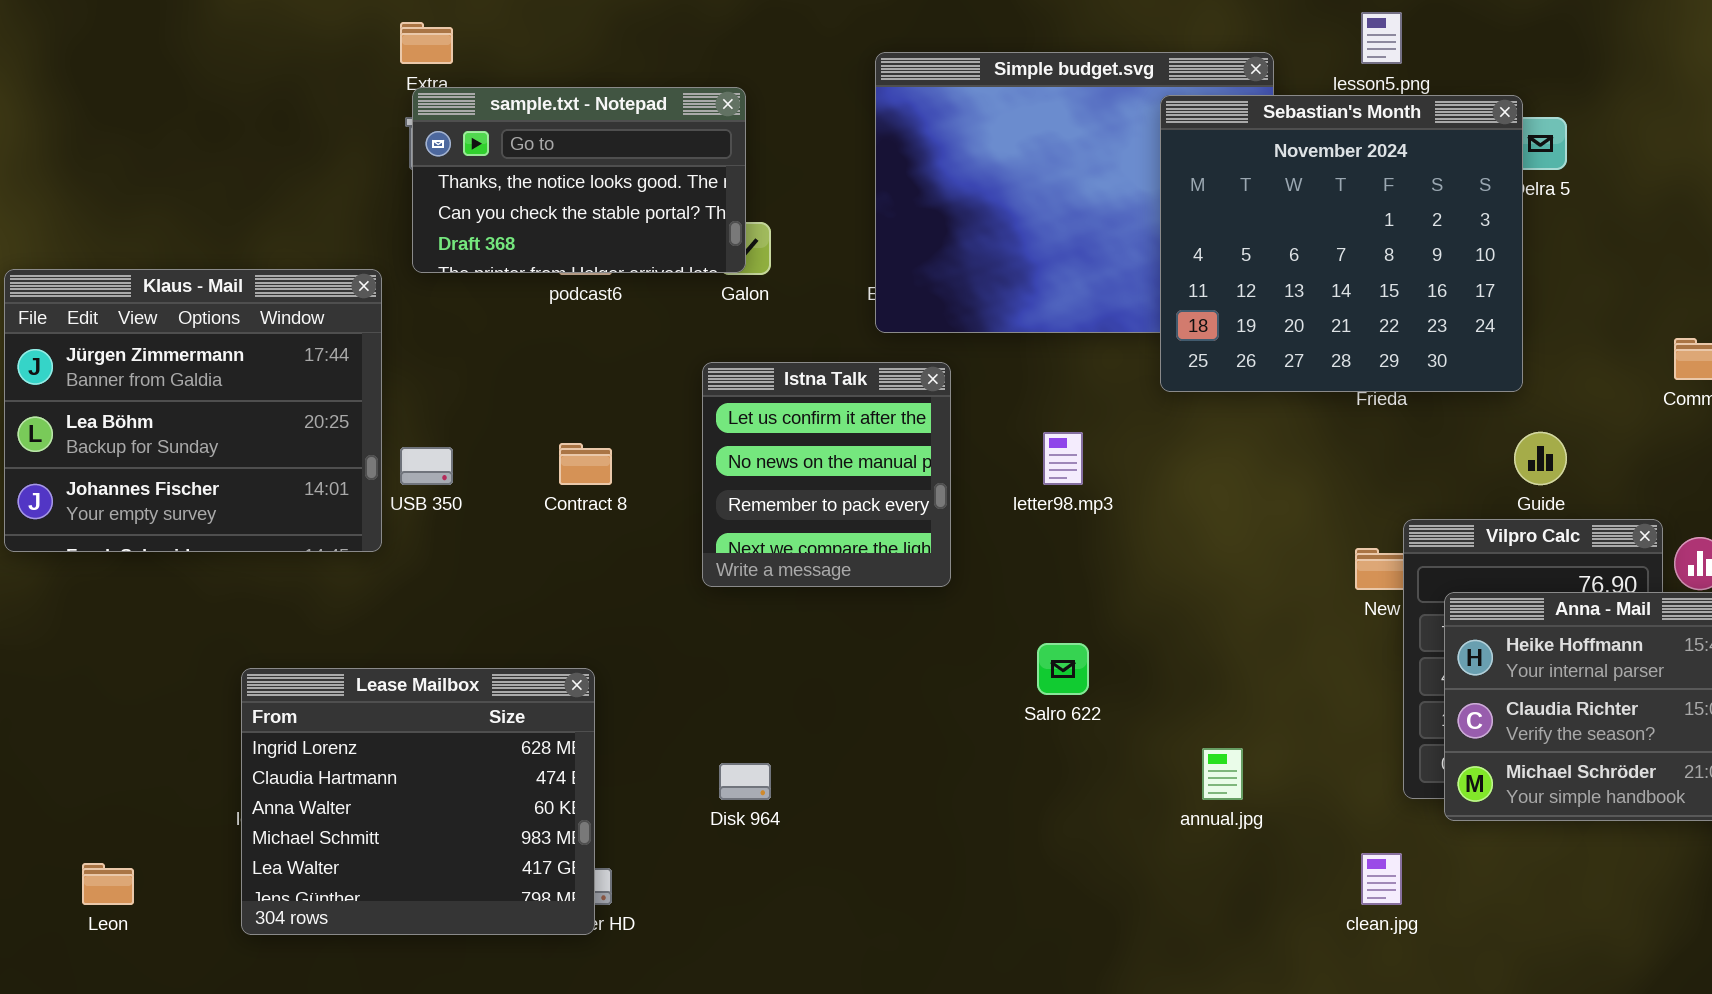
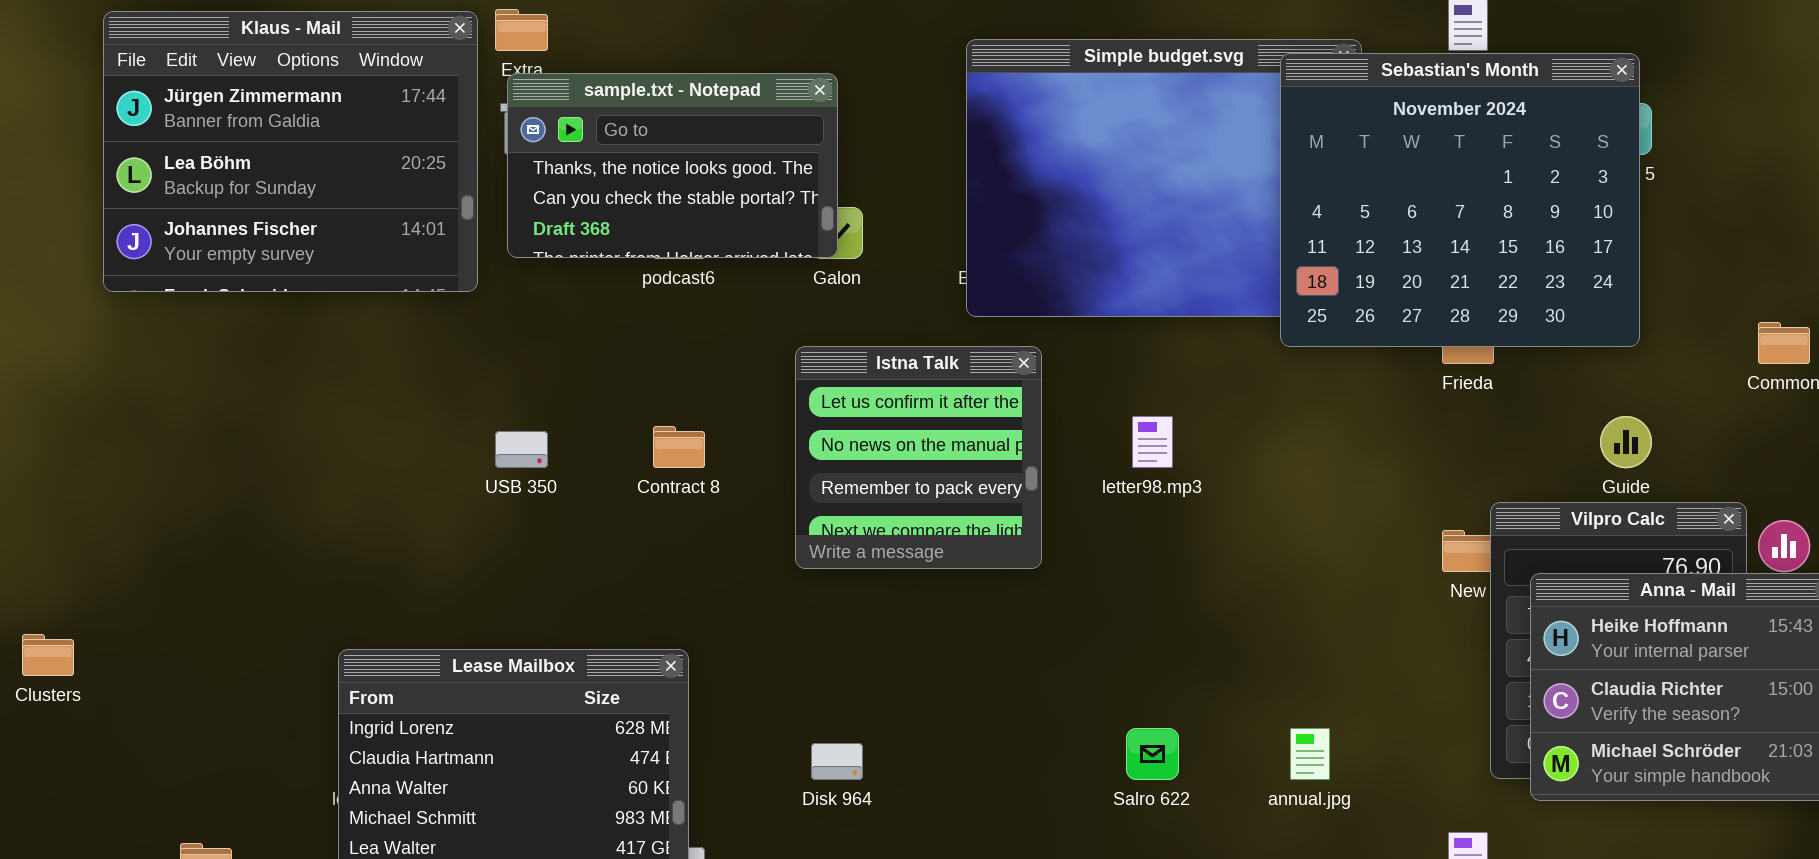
Sebastian's Month: [1160,95,1523,392] -> [1280,53,1640,347], moved
Klaus - Mail: [4,269,382,552] -> [103,11,478,292], moved
Salro 622: [1037,643,1089,695] -> [1126,728,1179,780], moved

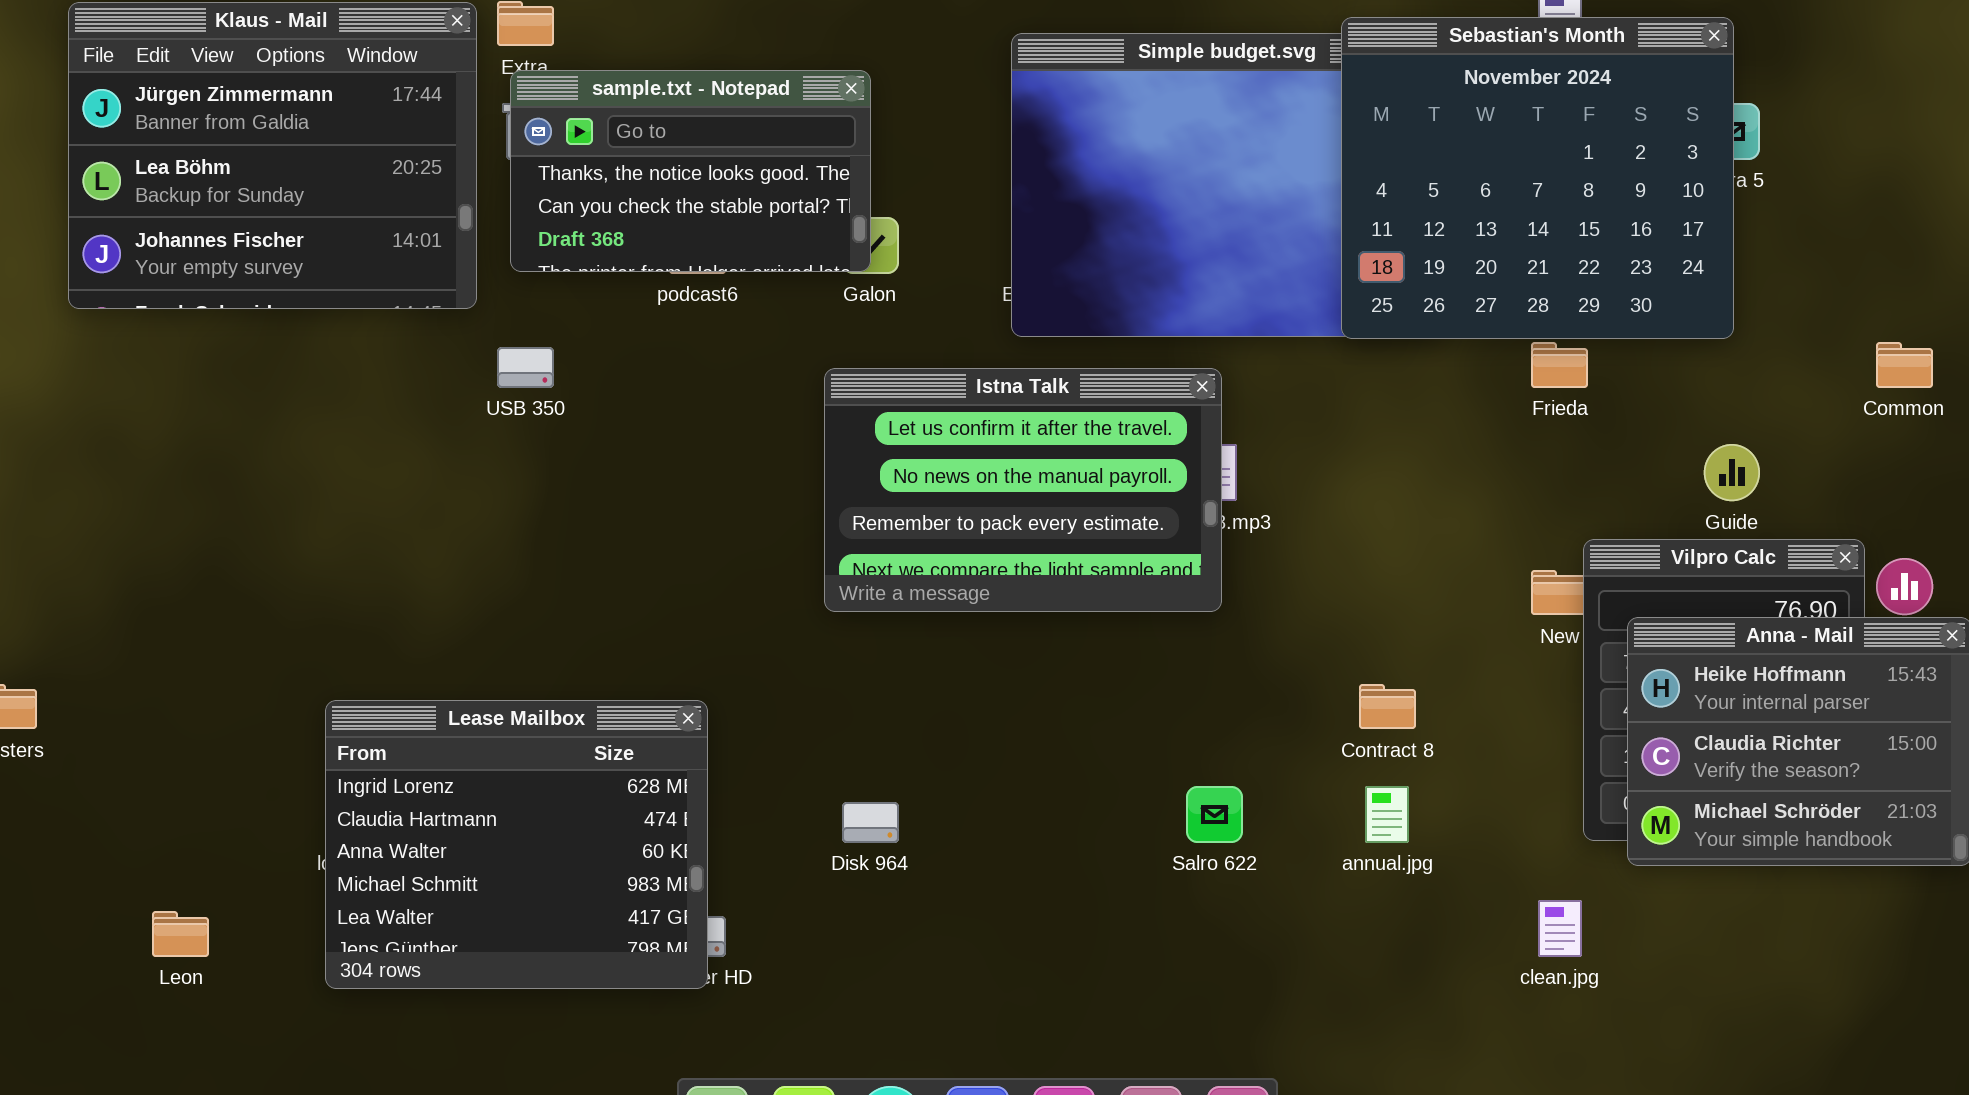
Sebastian's Month: [1280,53,1640,347] -> [1341,17,1734,339], moved
Istna Talk: [795,346,1042,569] -> [824,368,1222,612], resized
Contract 8: [653,426,705,468] -> [1359,684,1416,729], moved
USB 350: [495,431,548,468] -> [497,347,554,388], moved

